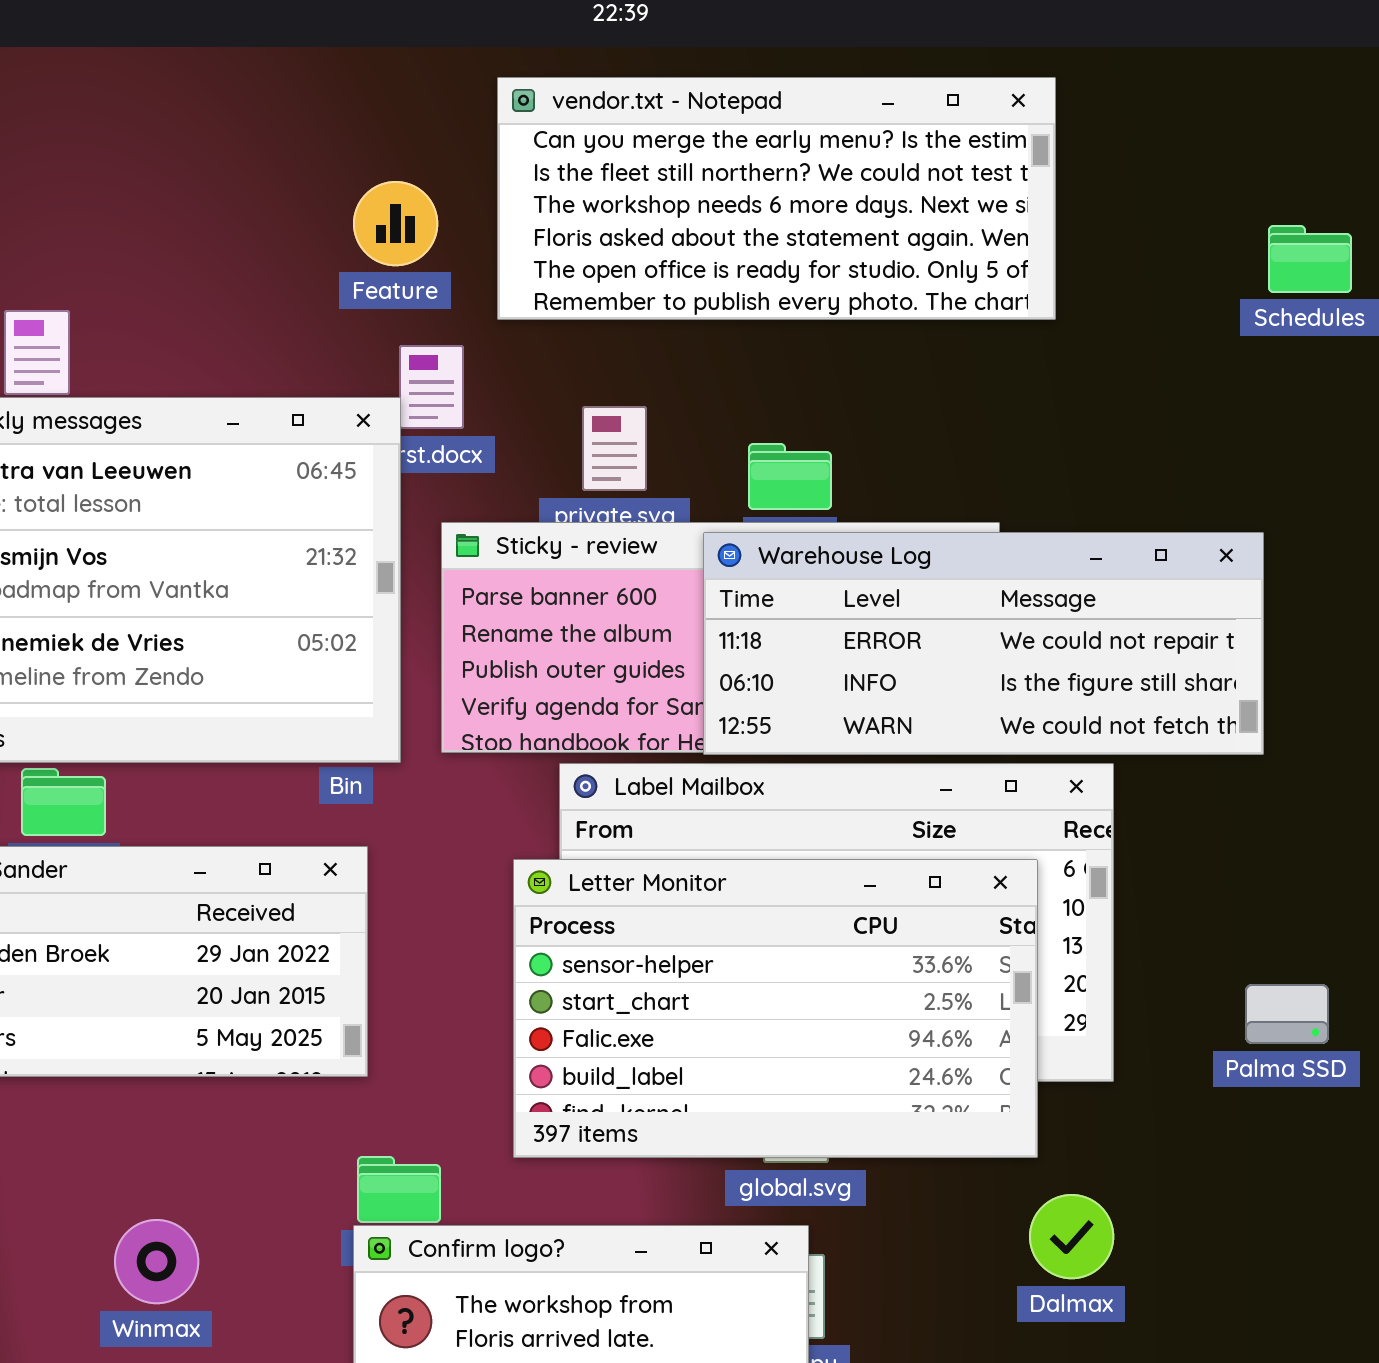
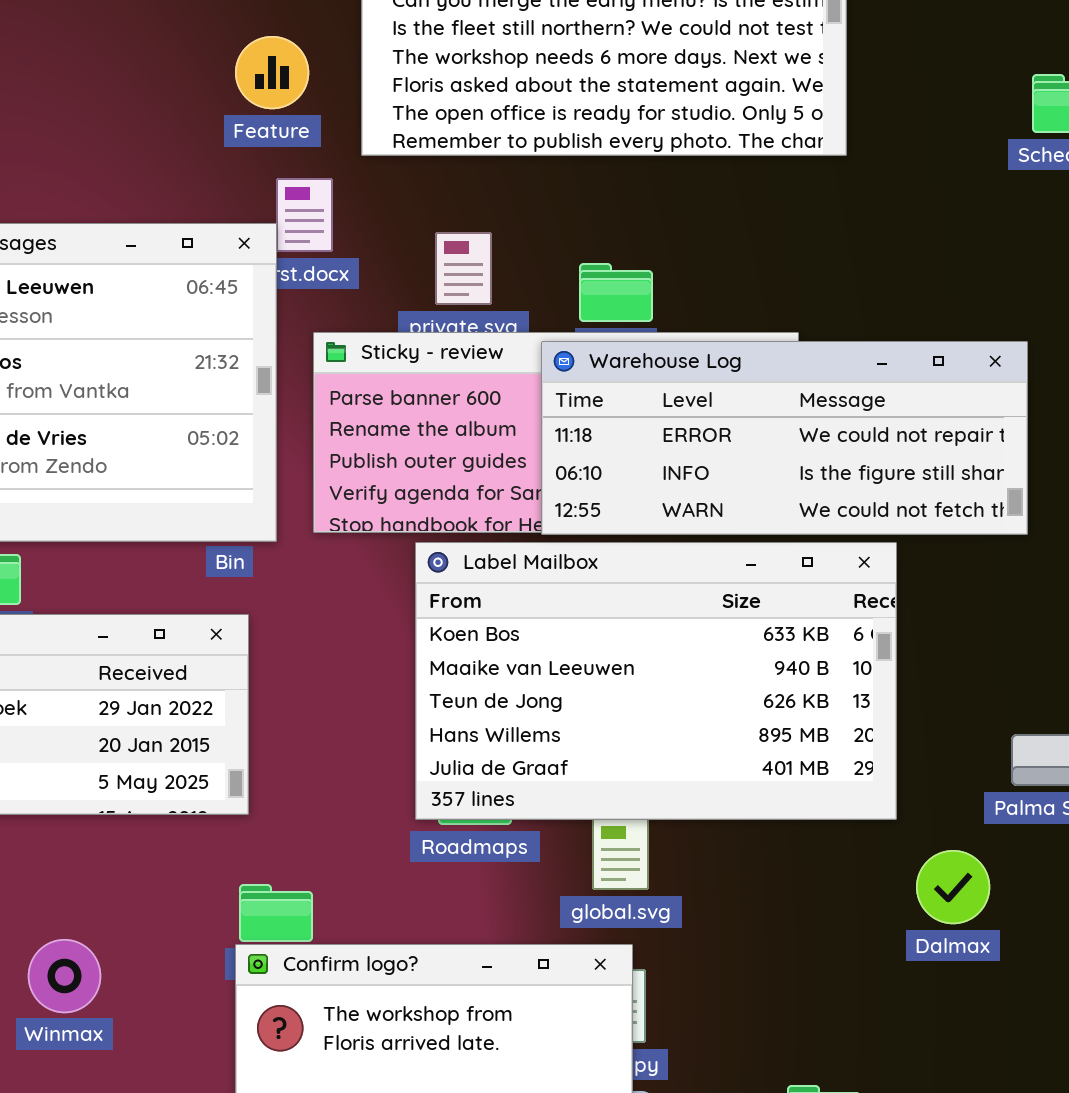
Letter Monitor: [513,859,1038,1158] -> none, closed
Dalmax: [1029,1194,1114,1279] -> [916,850,990,924], moved

